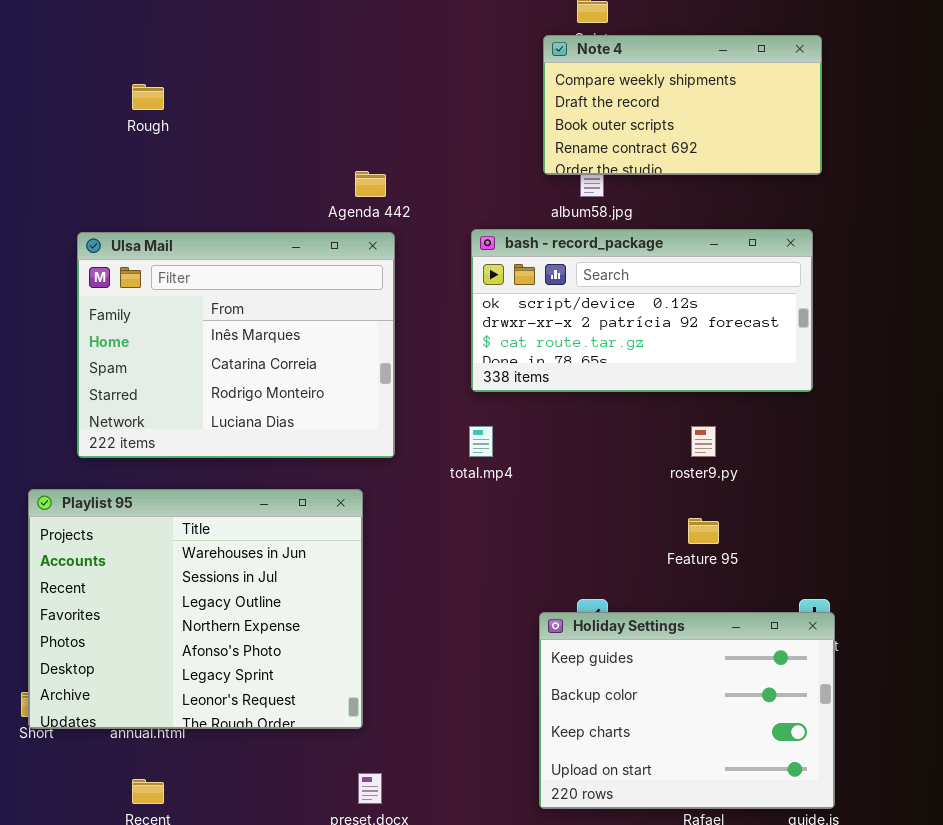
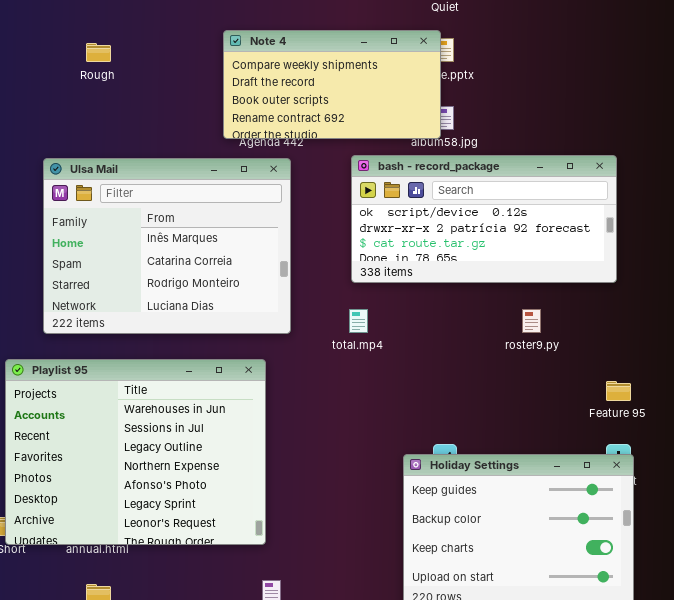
Note 4: [543,35,822,175] -> [223,30,441,139], moved
Feature 95: [688,518,719,544] -> [606,381,631,401], moved

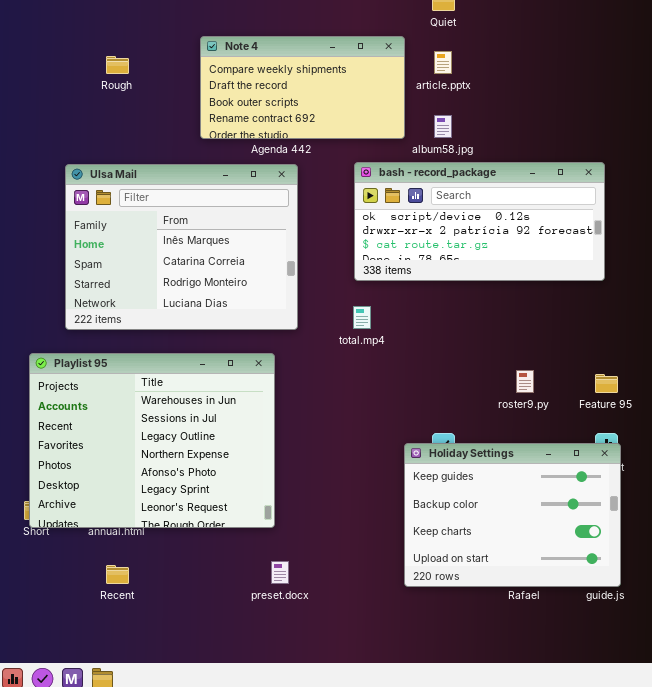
Note 4: [223,30,441,139] -> [200,36,405,139], moved
roster9.py: [522,309,541,333] -> [516,370,534,393], moved

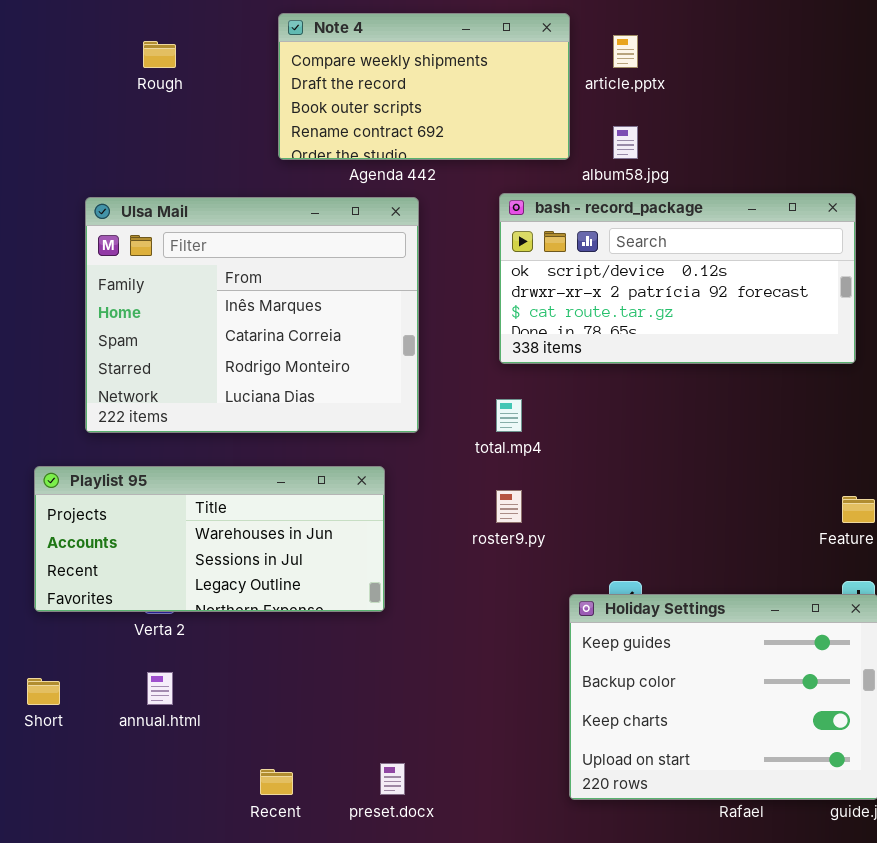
Playlist 95: [29,353,275,528] -> [34,466,385,612], resized
roster9.py: [516,370,534,393] -> [496,490,522,523], moved
Recent: [106,565,129,584] -> [260,769,293,795], moved

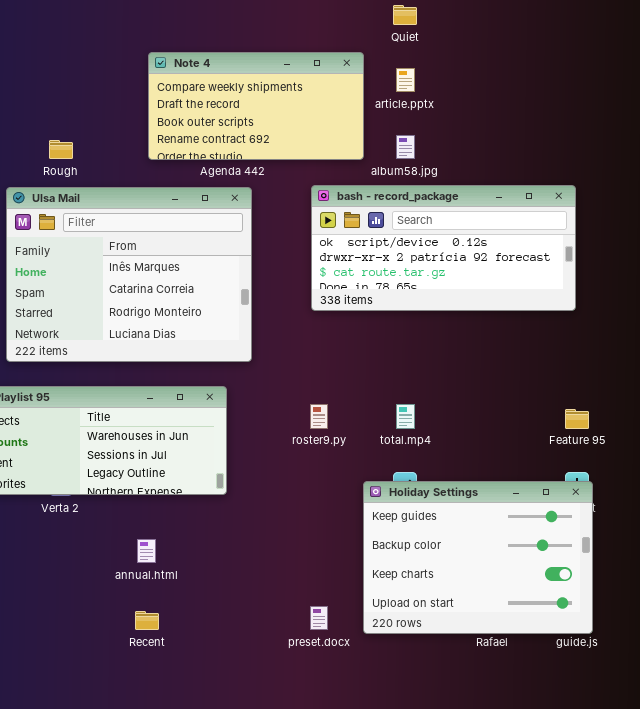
Rough: [143,41,176,68] -> [49,140,73,159], moved
total.mp4: [496,399,522,432] -> [396,404,415,429], moved
annual.html: [147,672,173,705] -> [137,539,156,563], moved
preset.docx: [380,763,405,795] -> [310,606,328,630], moved

